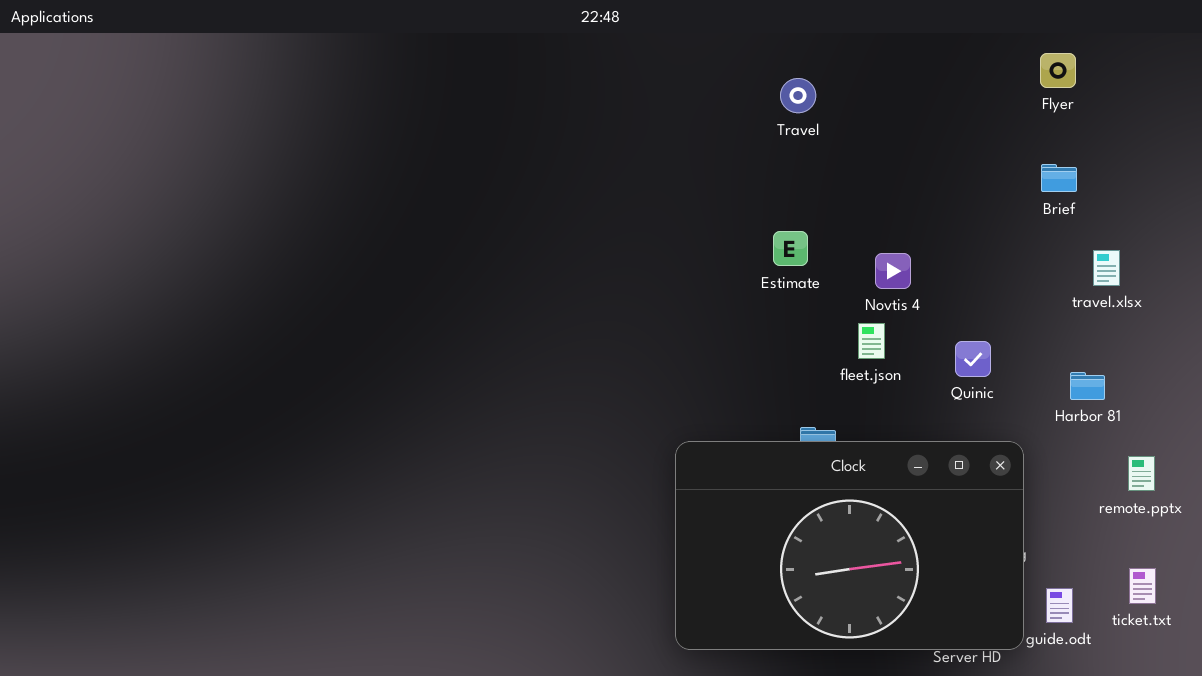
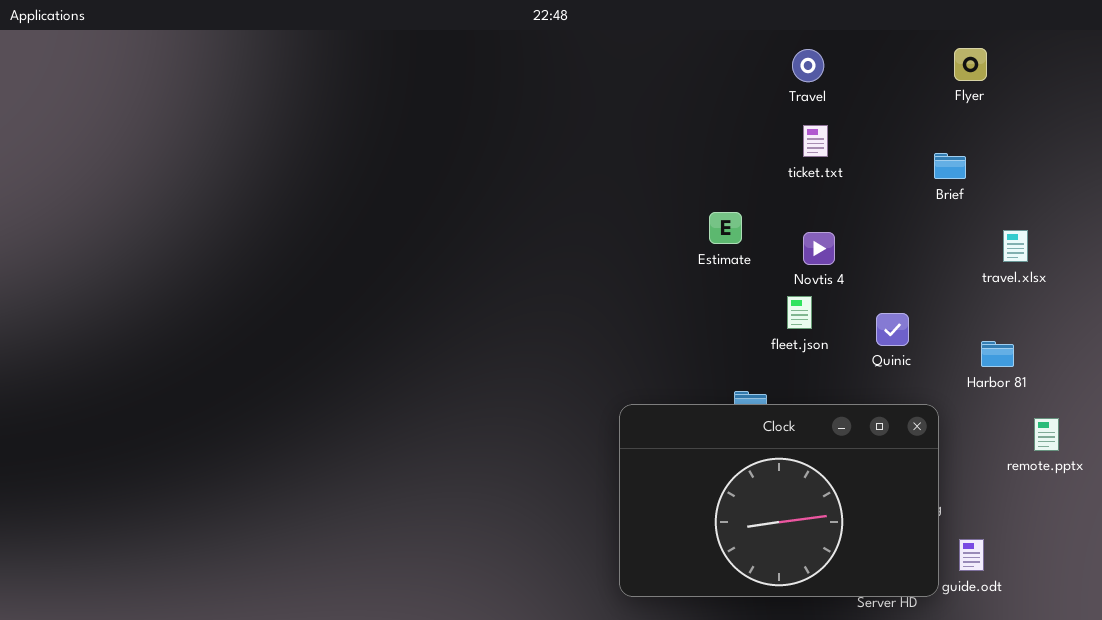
Travel: [780,78,816,113] -> [792,49,824,82], moved
Brief: [1041,164,1077,192] -> [934,153,966,179], moved
ticket.txt: [1129,568,1156,604] -> [803,125,828,157], moved

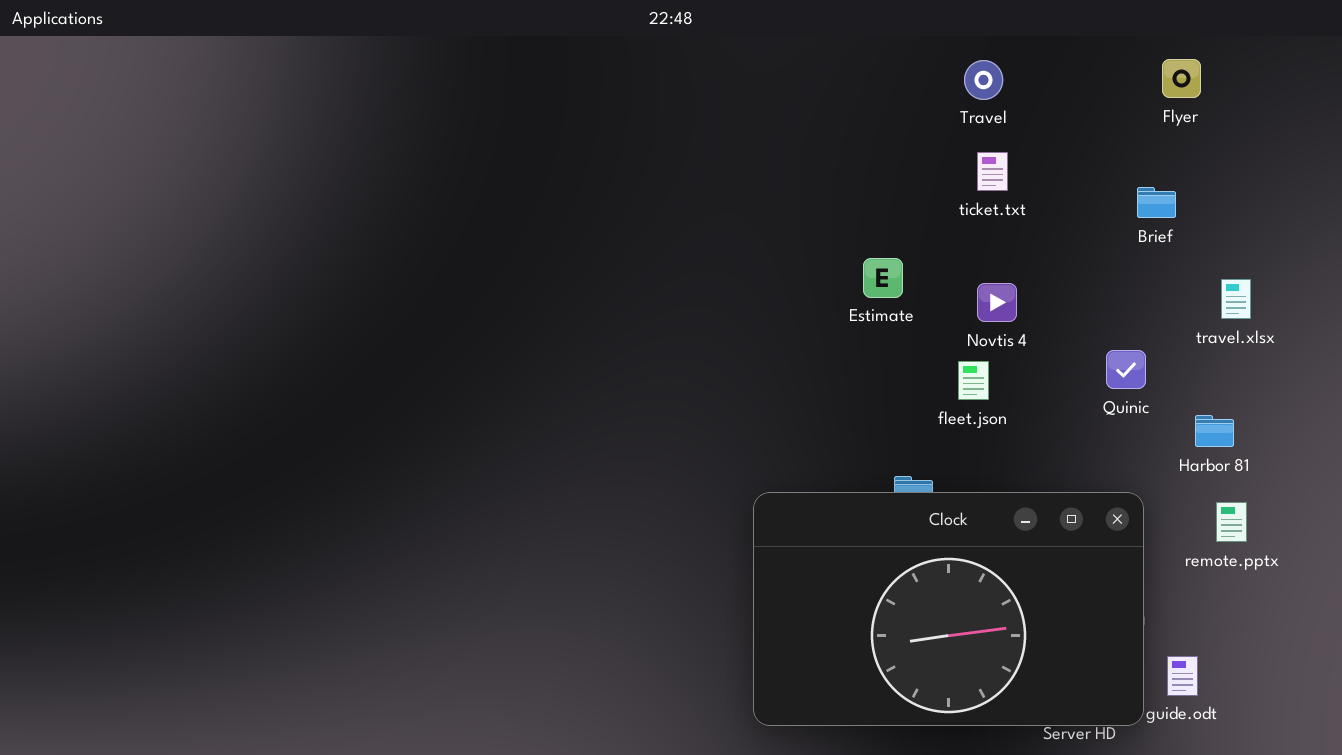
Quinic: [876,313,909,346] -> [1106,350,1146,389], moved
remote.pptx: [1034,418,1059,451] -> [1216,502,1247,542], moved

